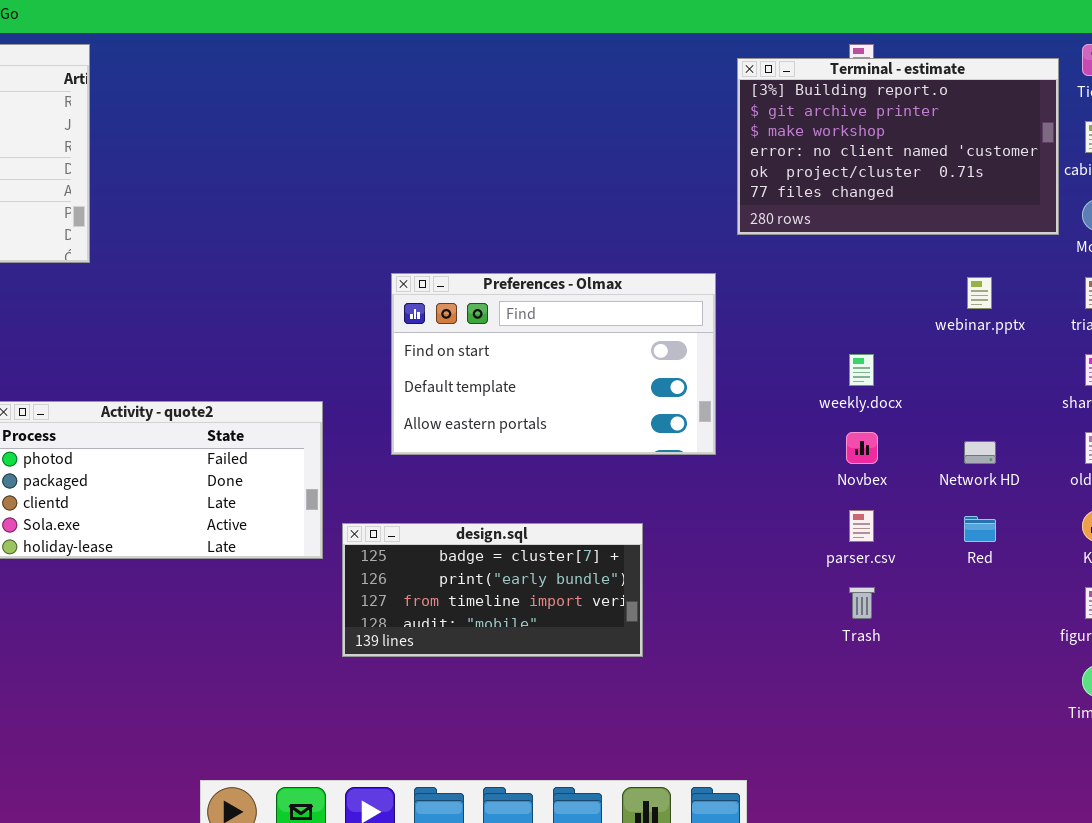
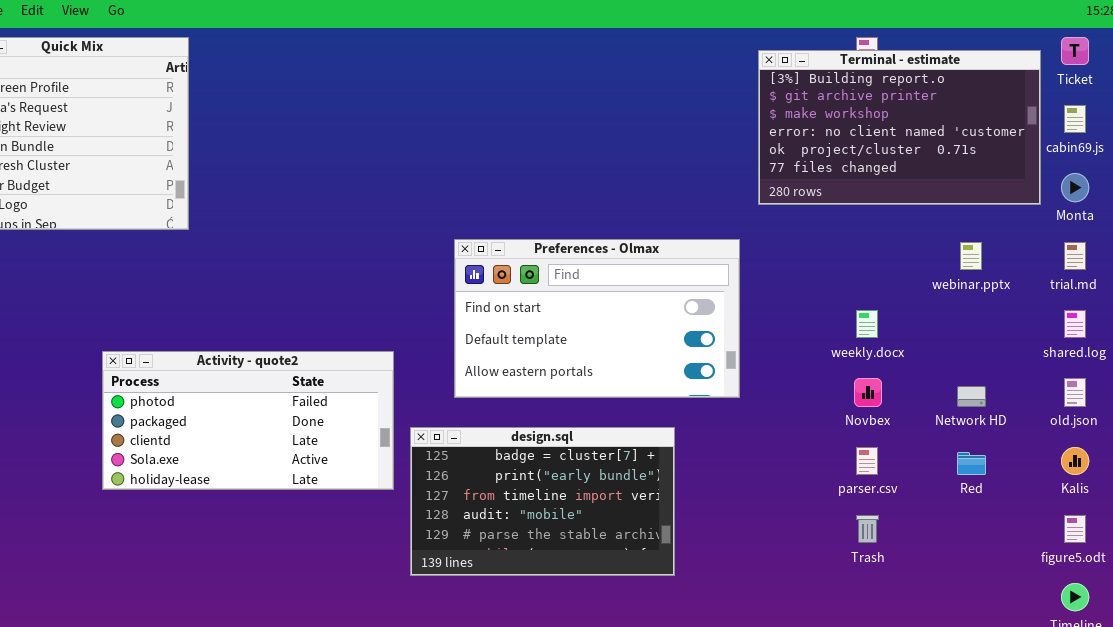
design.sql: [342,523,643,657] -> [410,427,675,576], resized

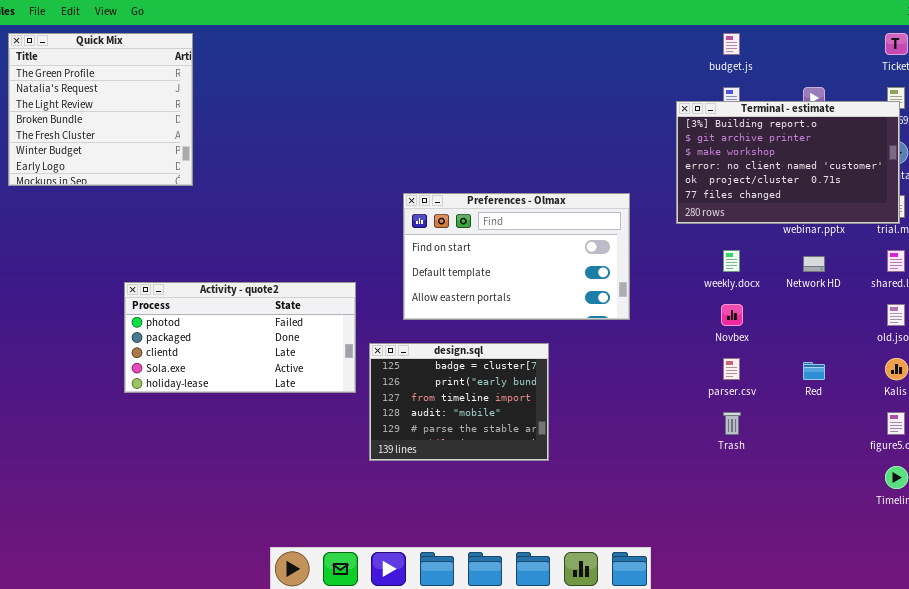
Terminal - estimate: [758,50,1041,205] -> [676,101,900,224], moved
Network HD: [957,386,986,407] -> [803,256,825,272], moved
design.sql: [410,427,675,576] -> [369,343,549,461], resized

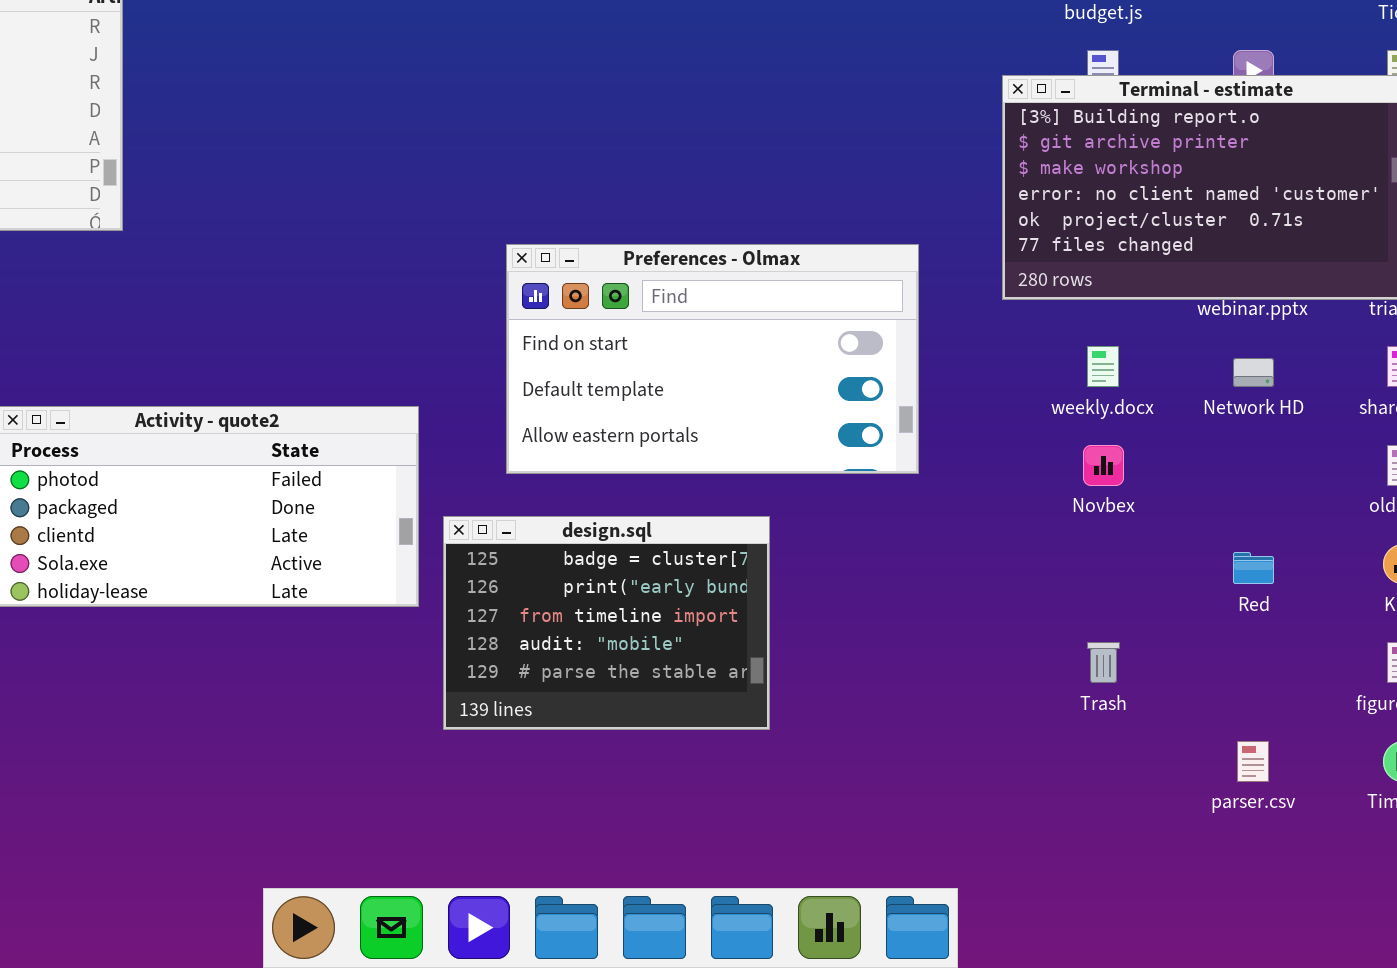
parser.csv: [723,358,740,380] -> [1237,741,1269,782], moved

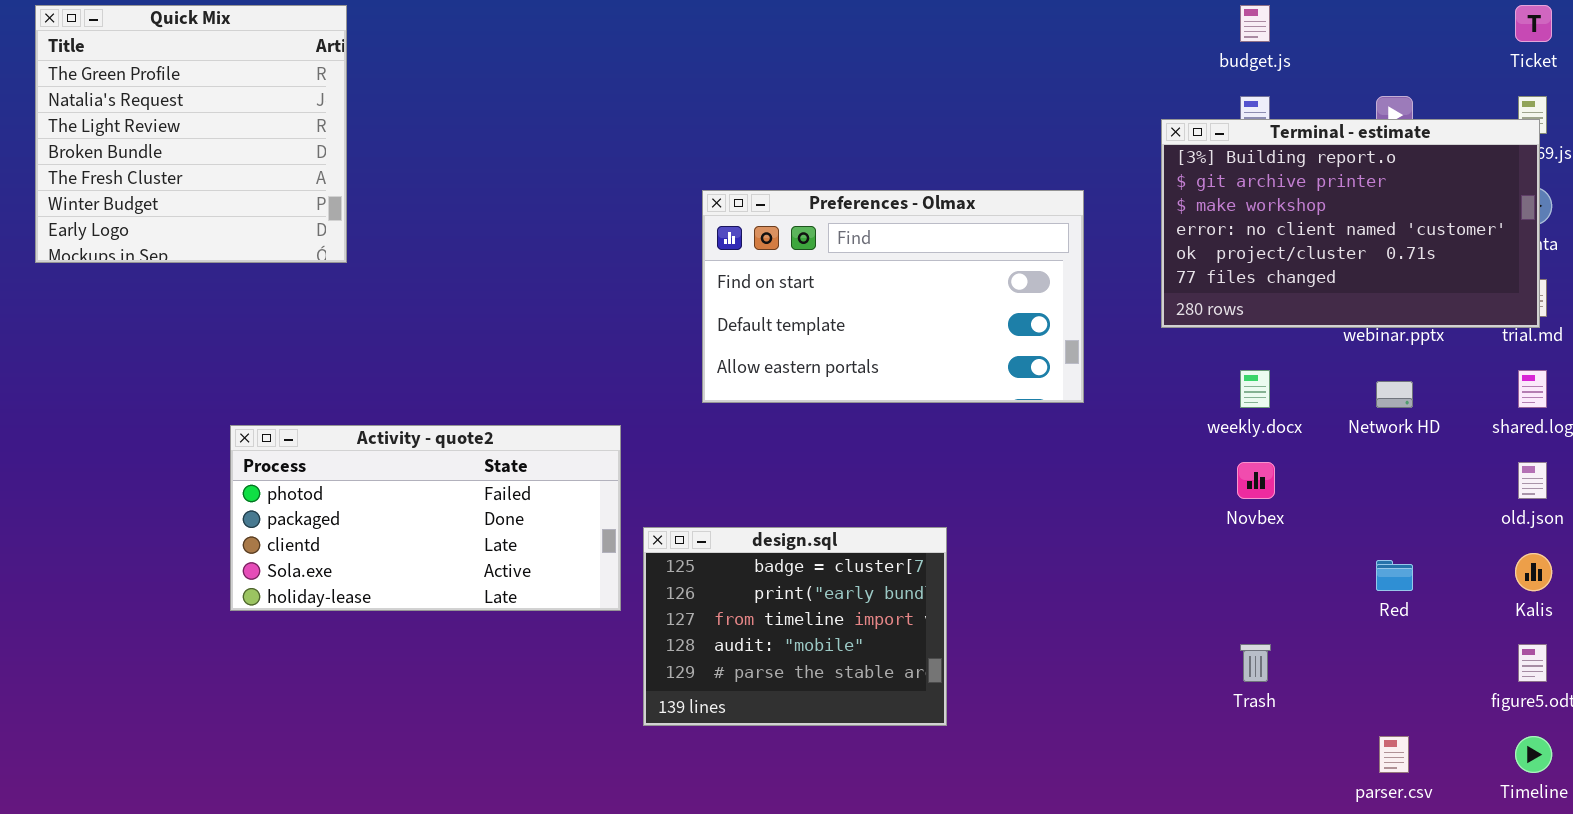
Preferences - Olmax: [506,244,919,474] -> [702,190,1084,403], moved

